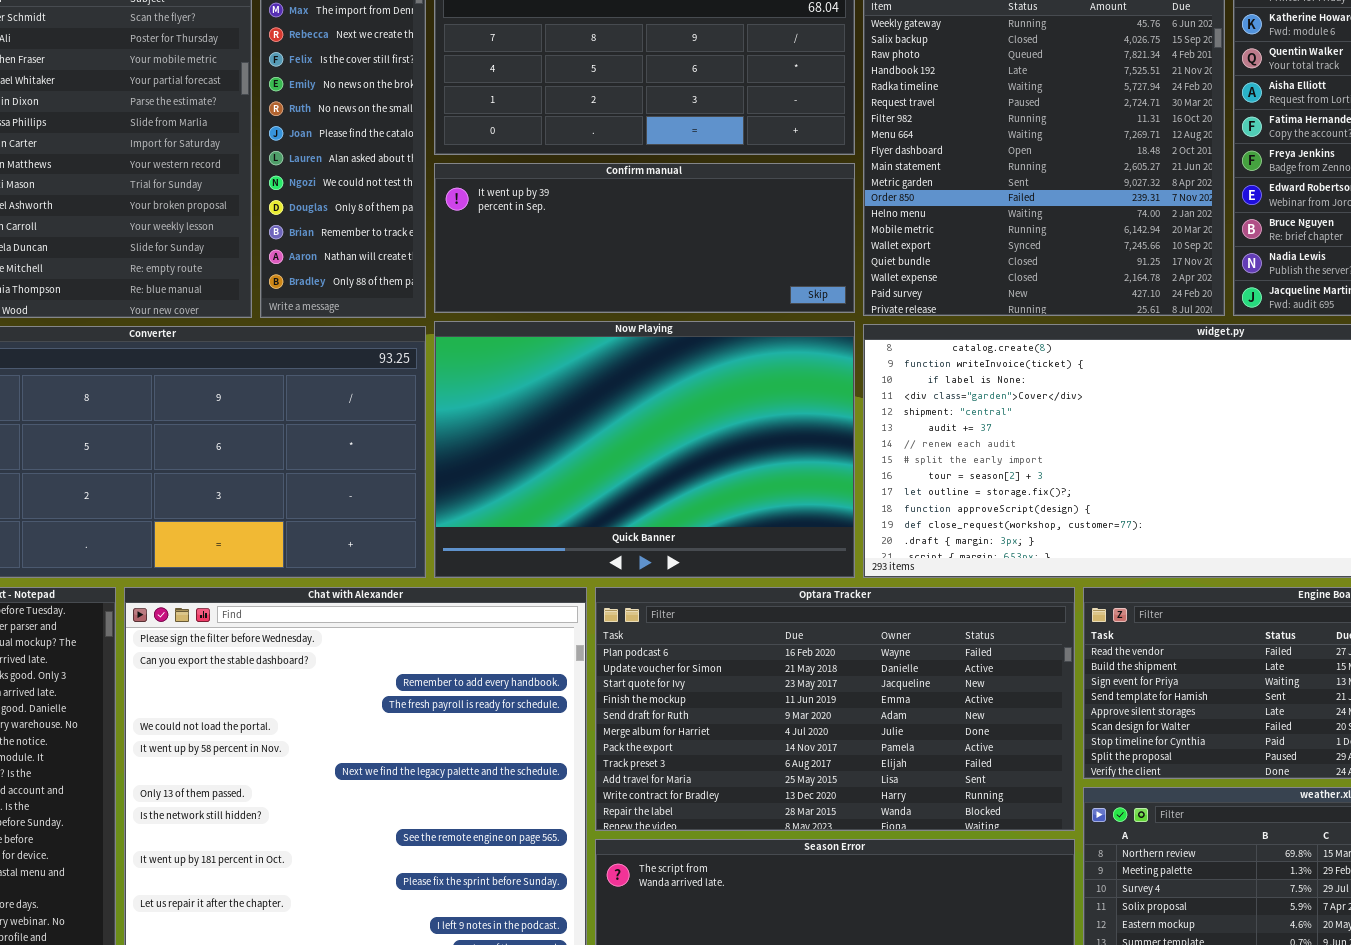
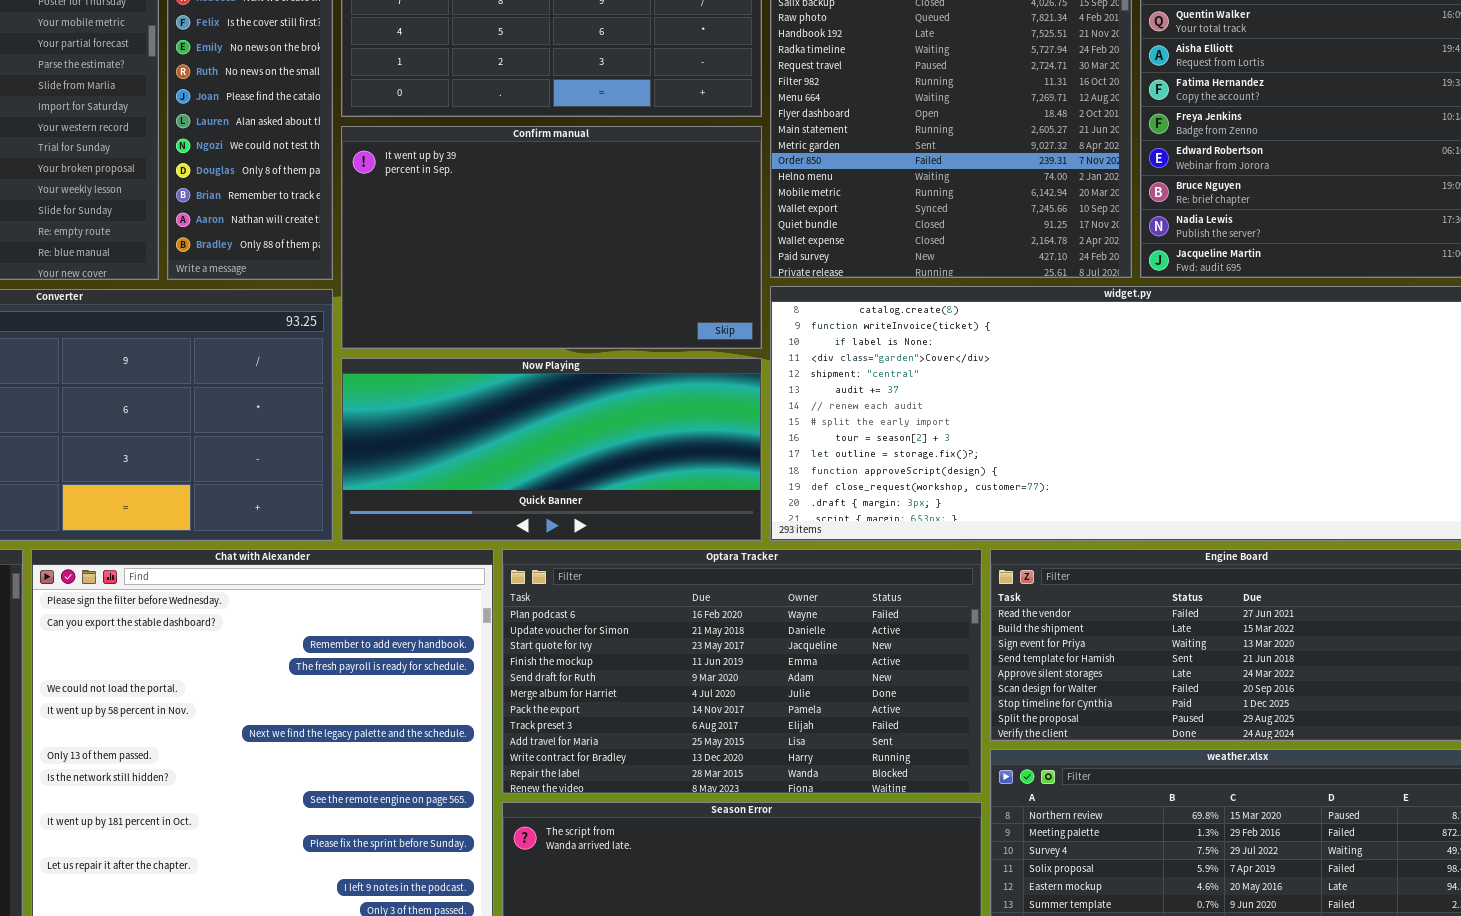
Confirm manual: [434,163,855,313] -> [341,126,762,349], resized
Now Playing: [434,321,855,578] -> [341,358,762,541], resized

